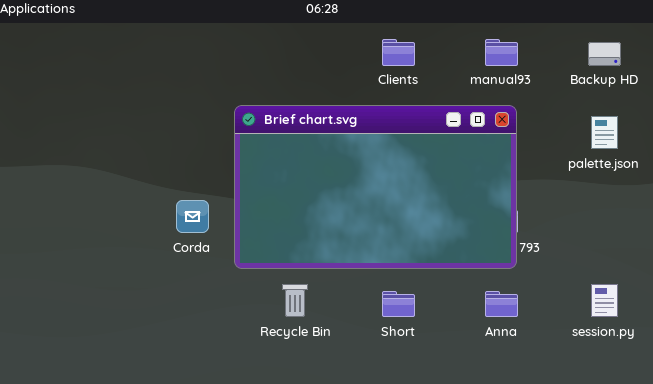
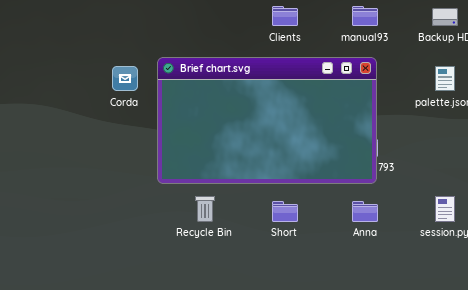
Corda: [176,200,209,233] -> [112,66,138,91], moved

